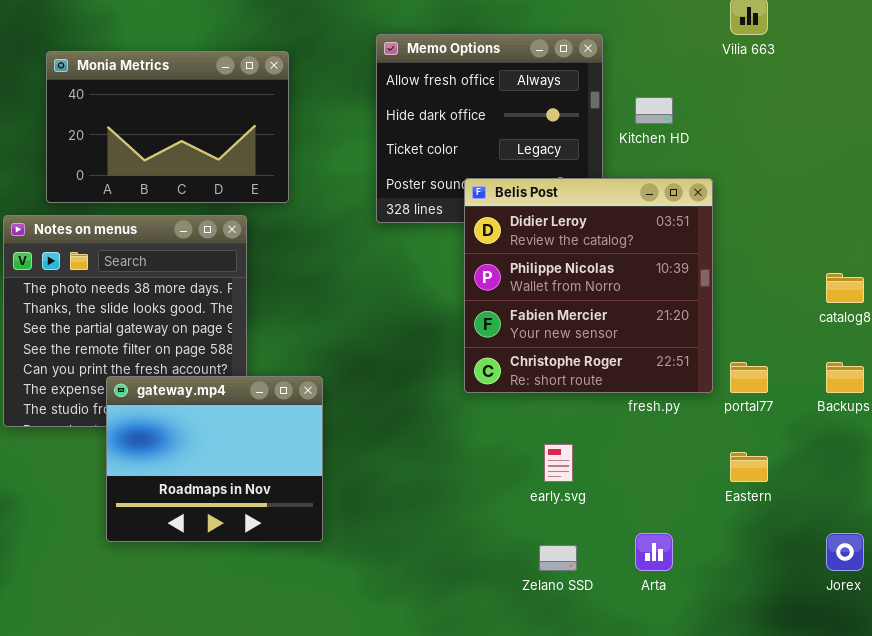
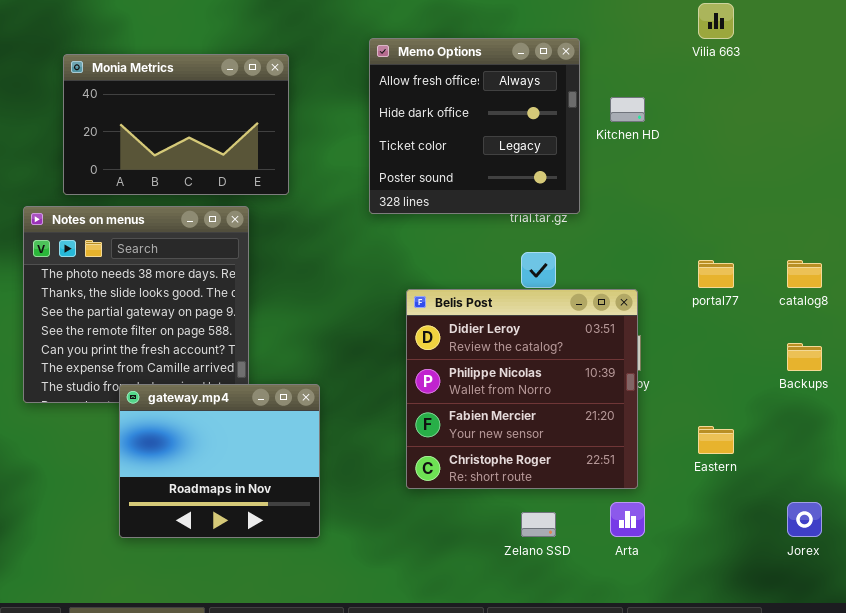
Belis Post: [464,178,713,393] -> [406,289,638,489], moved
portal77: [730,362,768,393] -> [698,260,734,288], moved
gateway.mp4: [106,376,323,542] -> [119,384,320,538], moved

